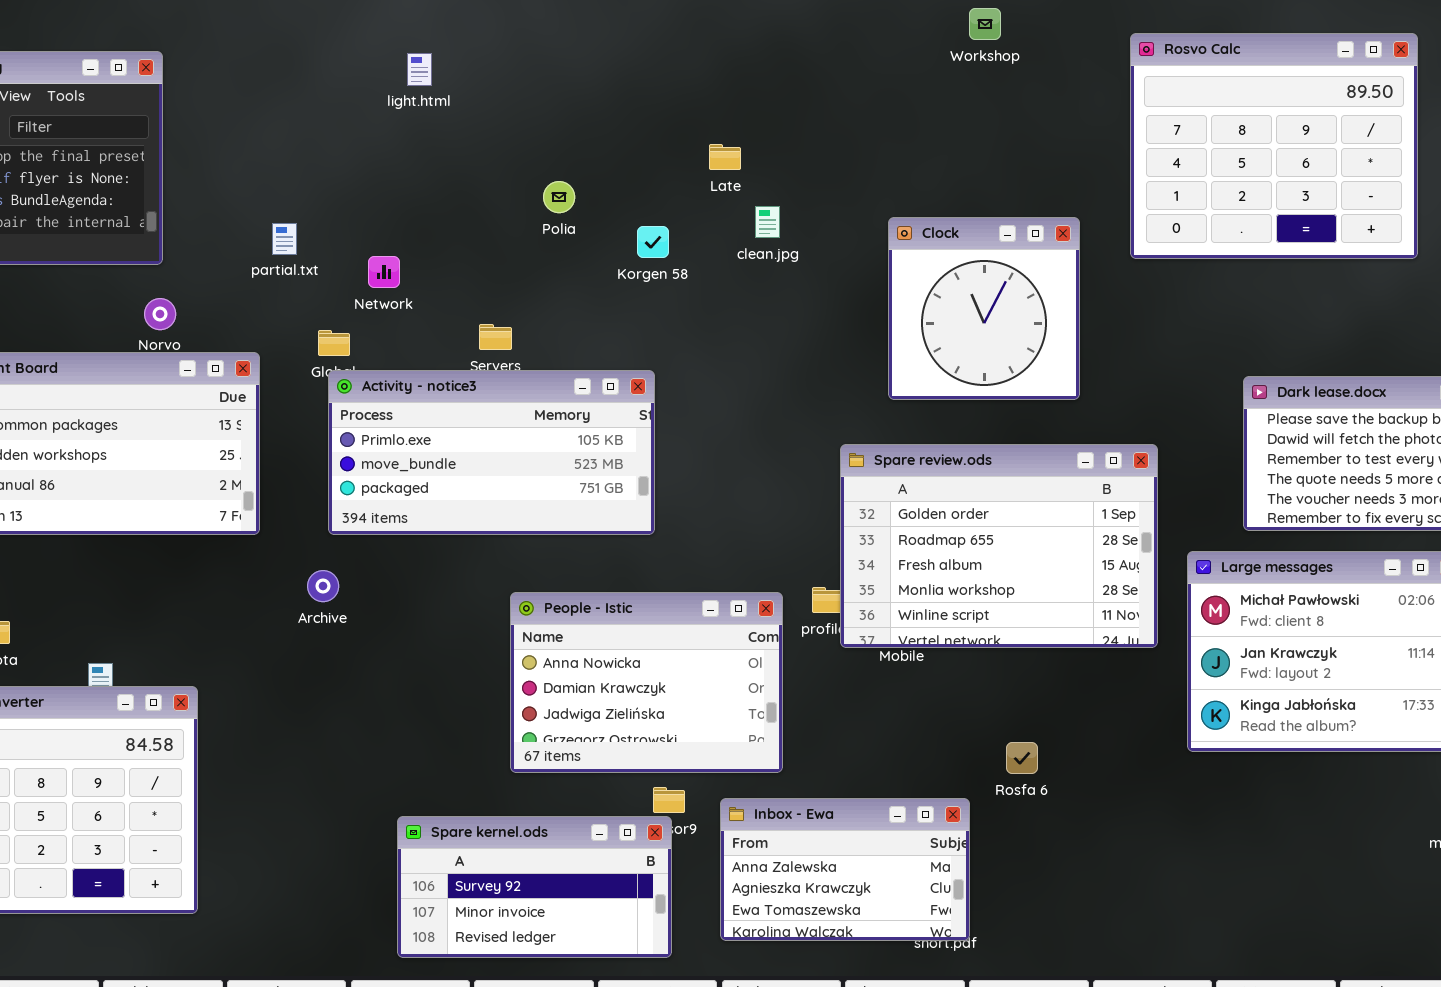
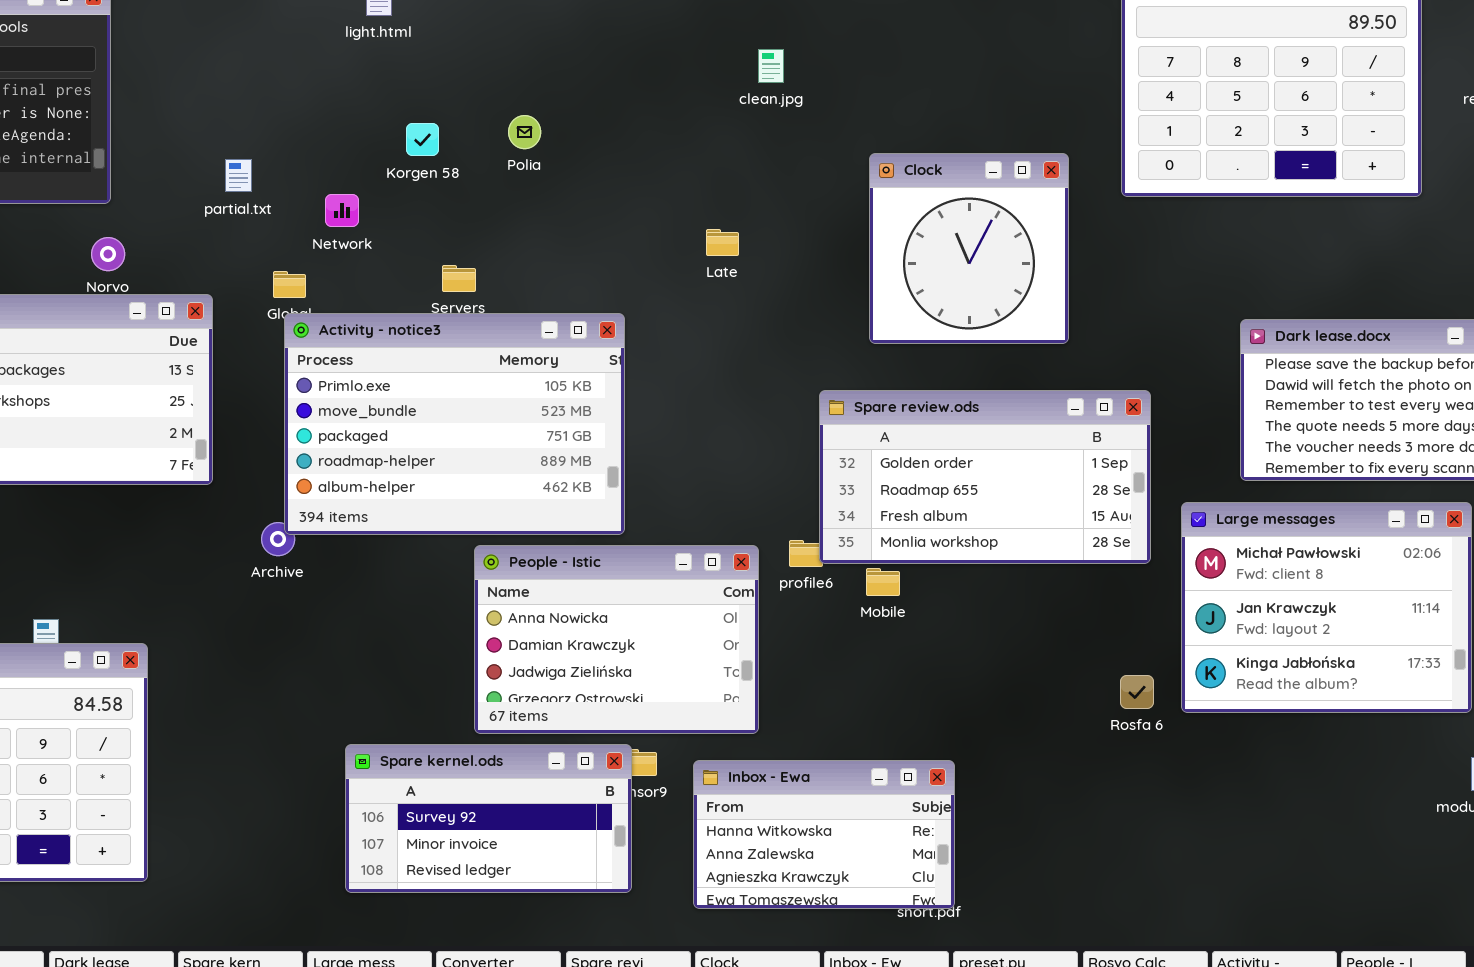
Late: [709,144,741,170] -> [706,229,739,256], moved
clean.jpg: [755,206,780,238] -> [758,49,784,83], moved
Korgen 58: [637,226,669,258] -> [406,123,439,156], moved
Activity - notice3: [328,370,655,535] -> [284,313,625,535], resized
Spare review.ods: [840,444,1158,648] -> [819,390,1151,564], resized
Rosfa 6: [1006,742,1038,774] -> [1120,675,1154,709], moved
Inbox - Ewa: [720,798,970,941] -> [693,760,955,909], scrolled up 1 row
Spare kernel.ods: [397,816,672,958] -> [345,744,632,893], moved

